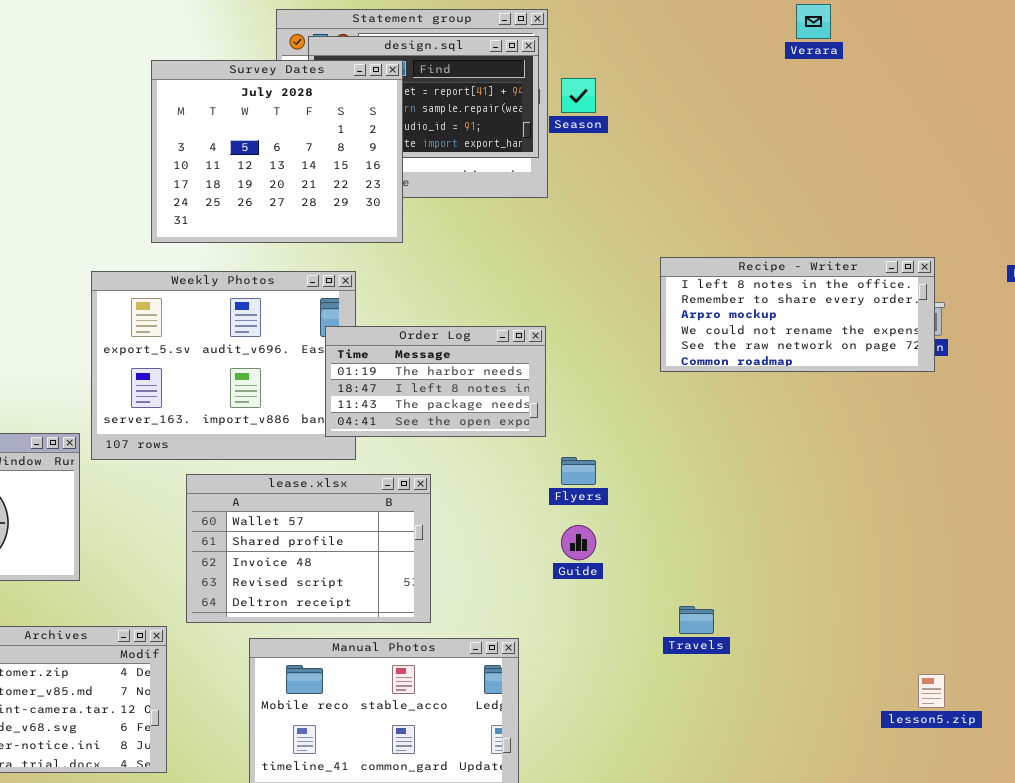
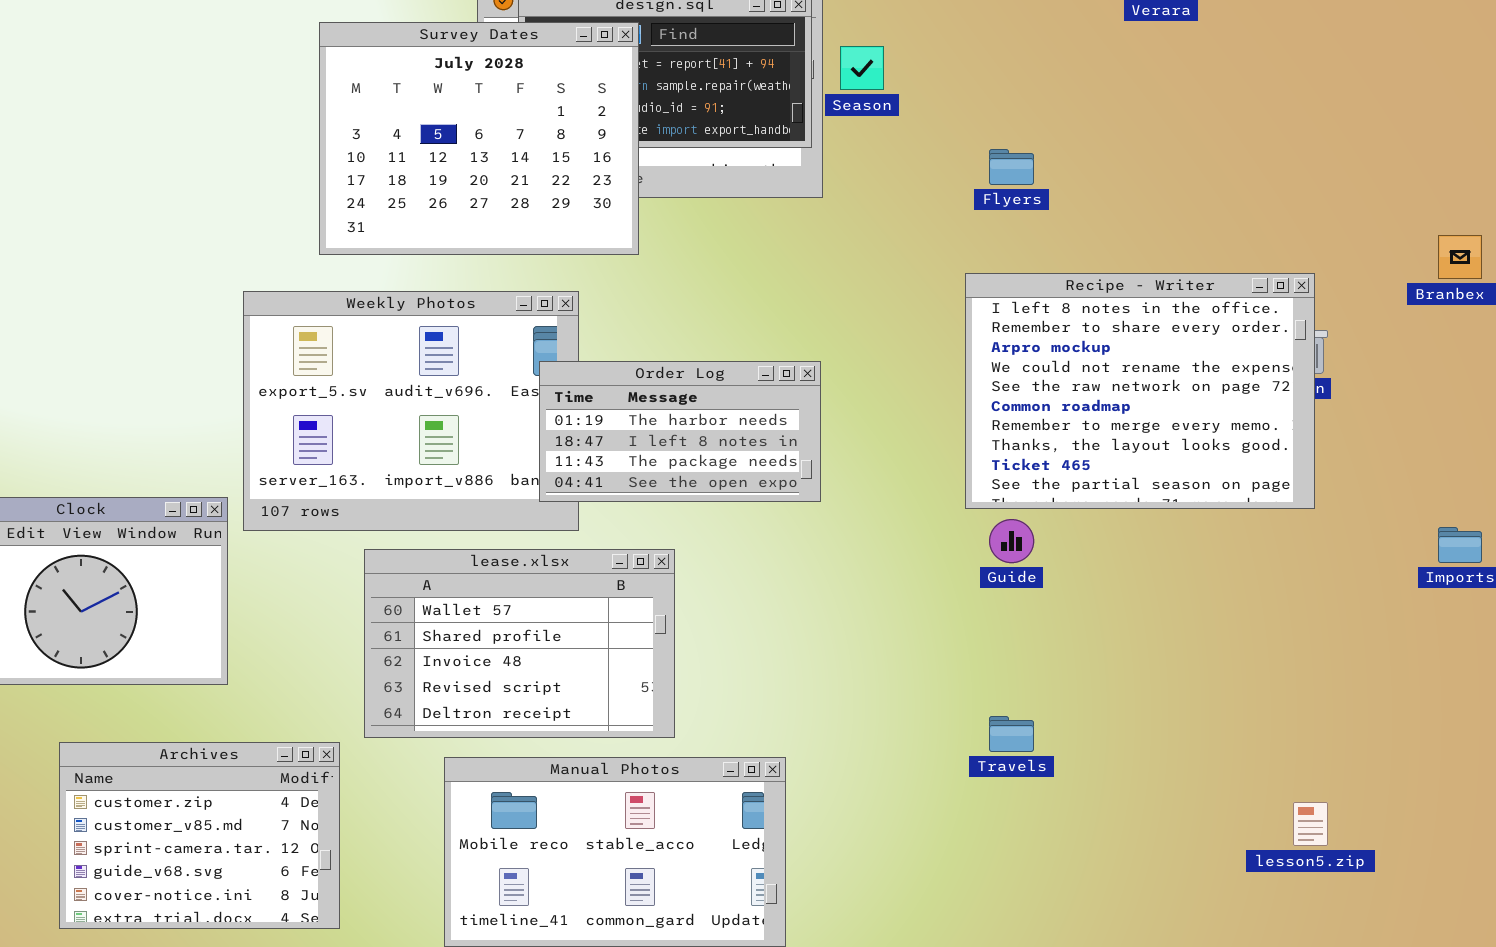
Recipe - Writer: [660,257,935,372] -> [965,273,1315,509], resized
Flyers: [561,457,596,485] -> [989,149,1034,185], moved
Guide: [561,525,596,560] -> [989,519,1034,563], moved

